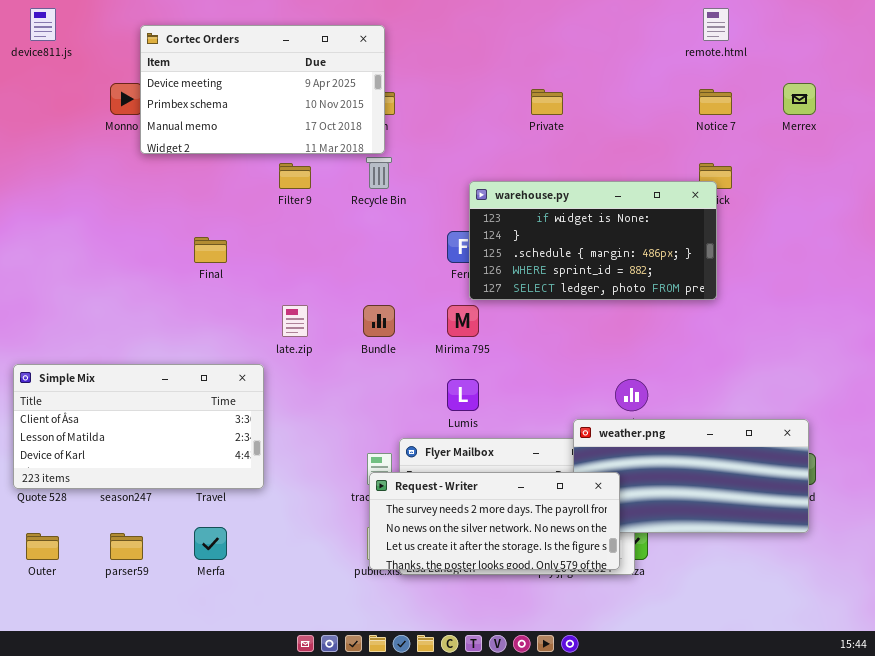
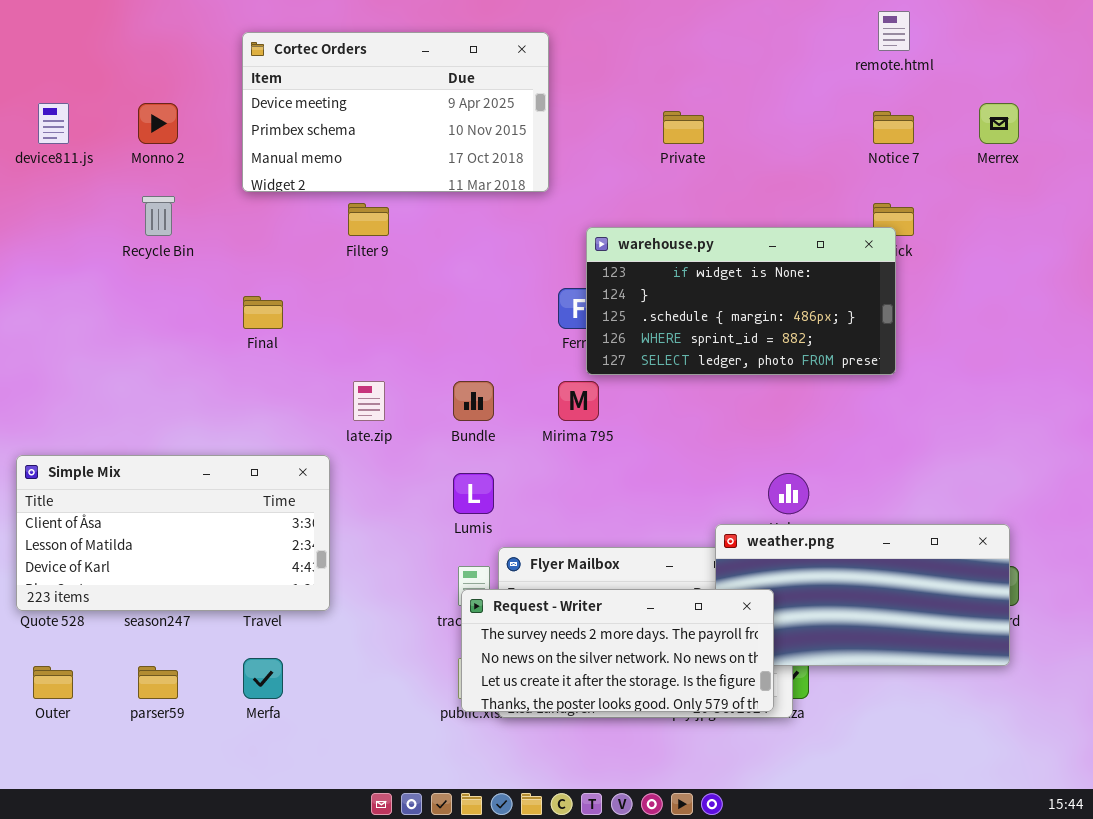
device811.js: [30,8,56,41] -> [38,103,69,144], moved
Cortec Orders: [140,25,385,154] -> [242,32,549,192], moved
Recycle Bin: [366,157,392,189] -> [142,196,175,236], moved
Lumis: [447,379,479,411] -> [453,473,494,514], moved

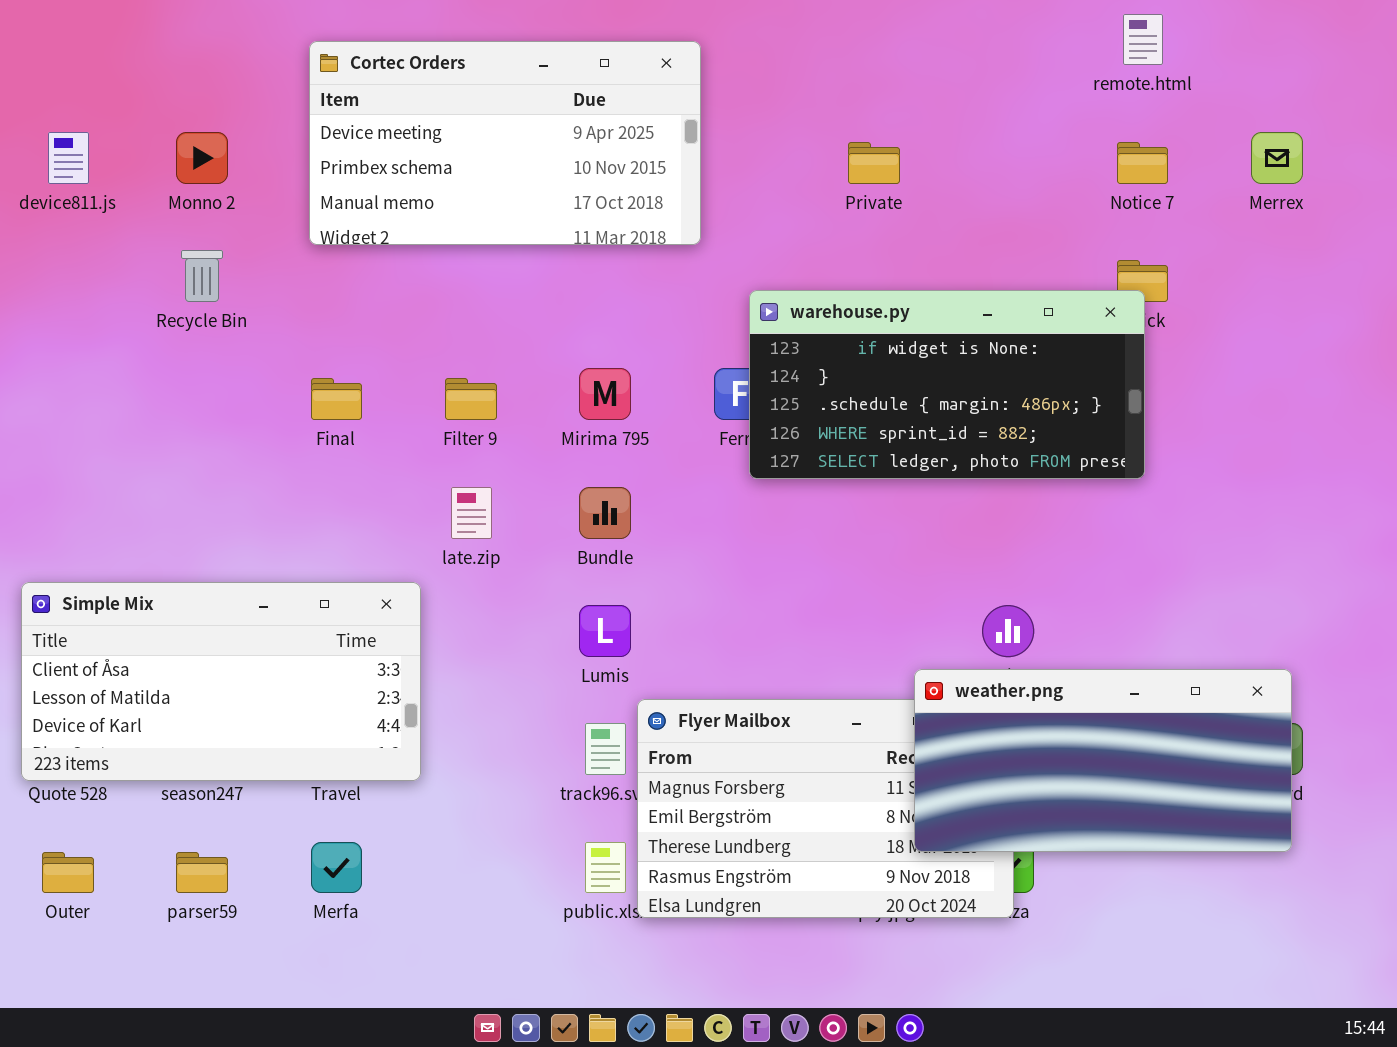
Filter 9: [348,203,389,236] -> [445,378,497,420], moved
Mirima 795: [558,381,599,421] -> [579,368,631,420], moved
Request - Writer: [461,589,774,712] -> none, closed

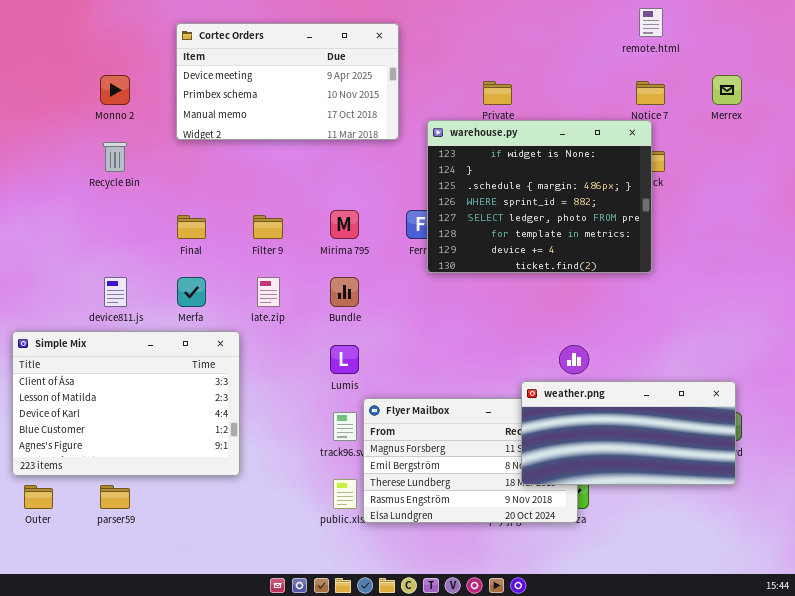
device811.js: [48,132,89,184] -> [104,277,127,307], moved
warehouse.py: [749,290,1145,479] -> [427,120,652,273], resized
Simple Mix: [21,582,421,781] -> [12,331,240,476], resized
Merfa: [311,842,362,893] -> [177,277,206,307], moved

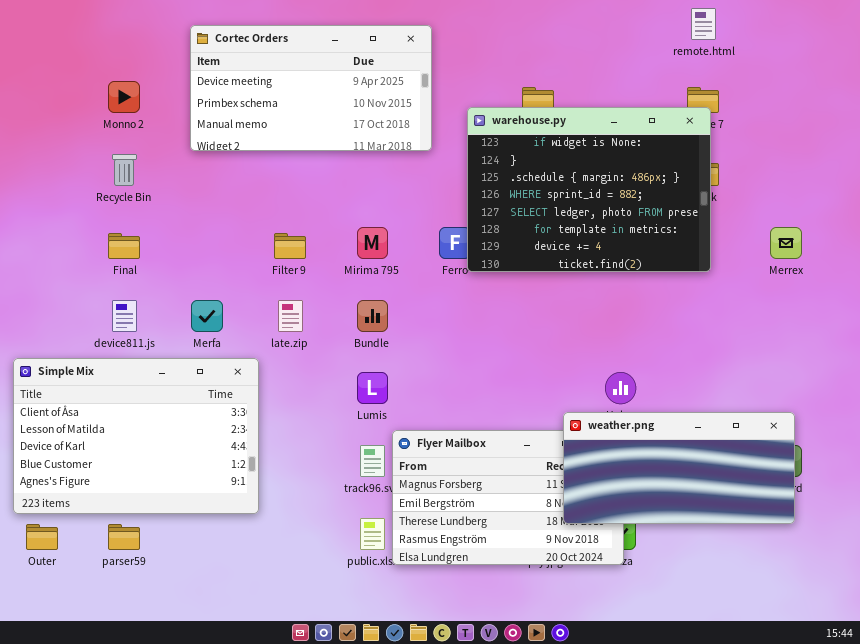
Merrex: [712,75,742,105] -> [770,227,802,259], moved
warehouse.py: [427,120,652,273] -> [467,107,711,272], moved
Final: [177,215,206,239] -> [108,233,140,259], moved

